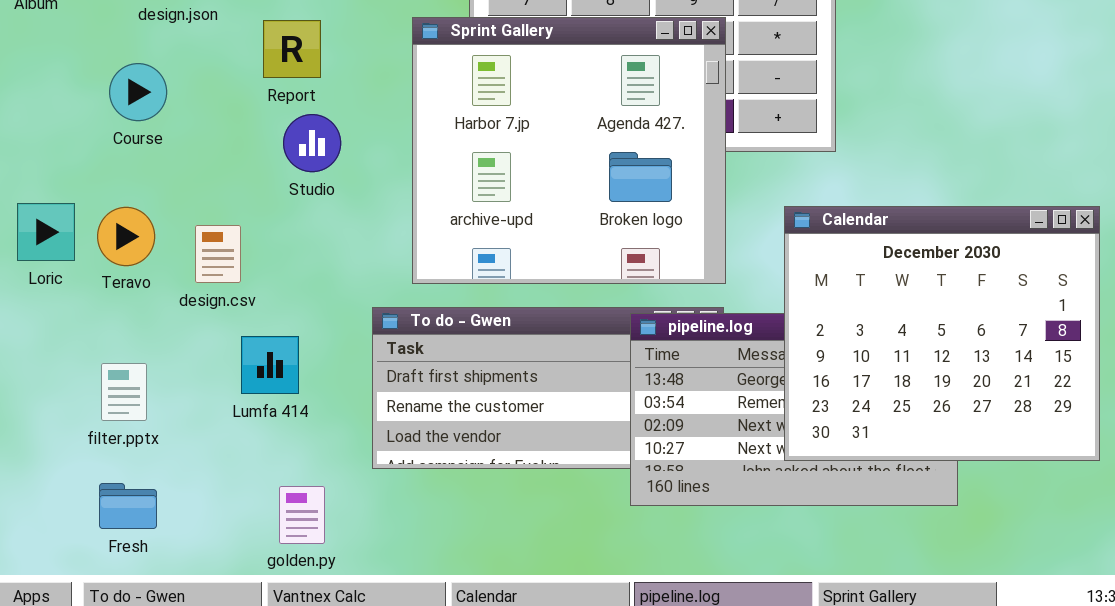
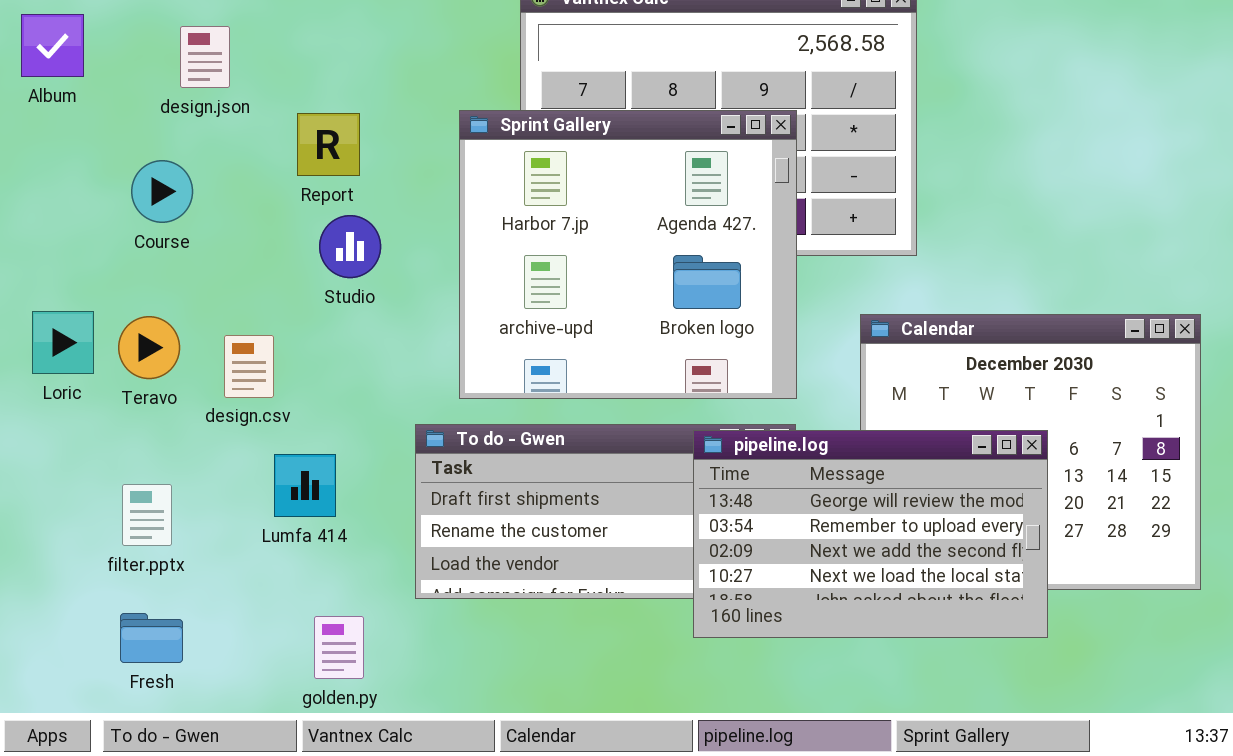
pipeline.log: [630,313,958,506] -> [693,430,1048,638], raised

